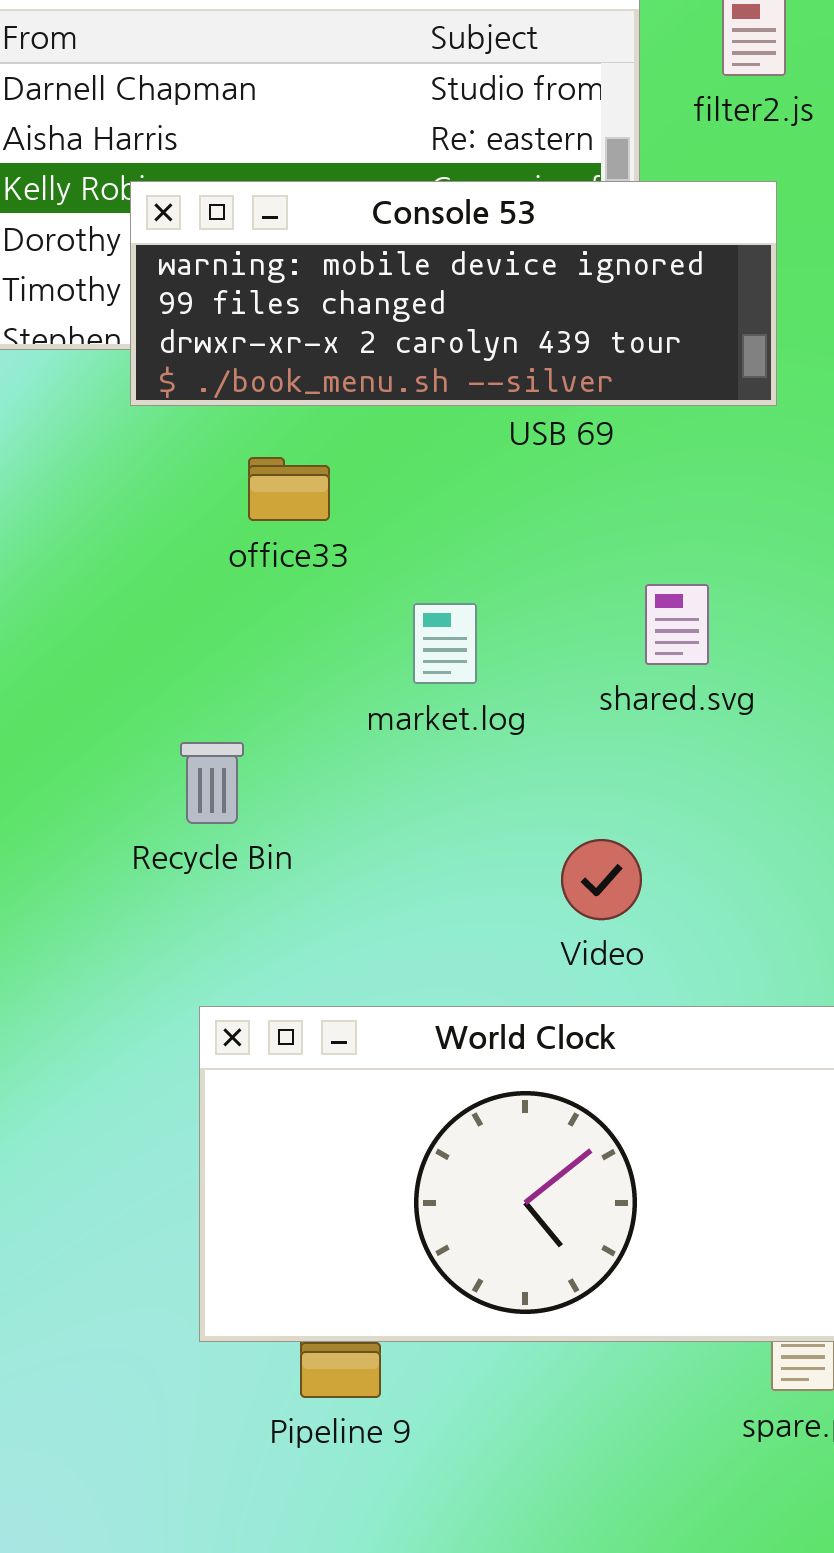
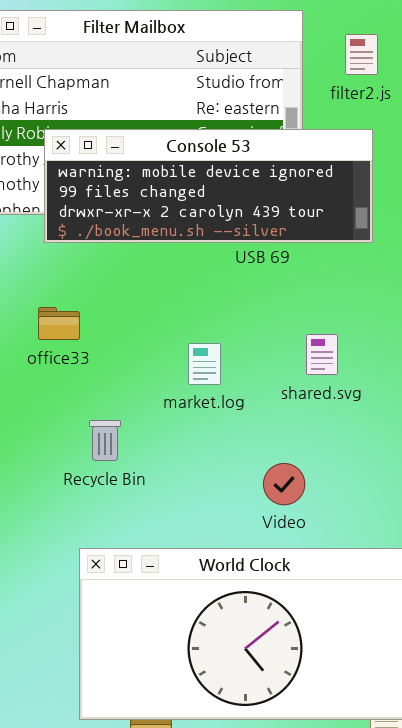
office33: [248,457,330,521] -> [38,307,80,340], moved
Recycle Bin: [180,742,244,824] -> [89,420,121,461], moved

